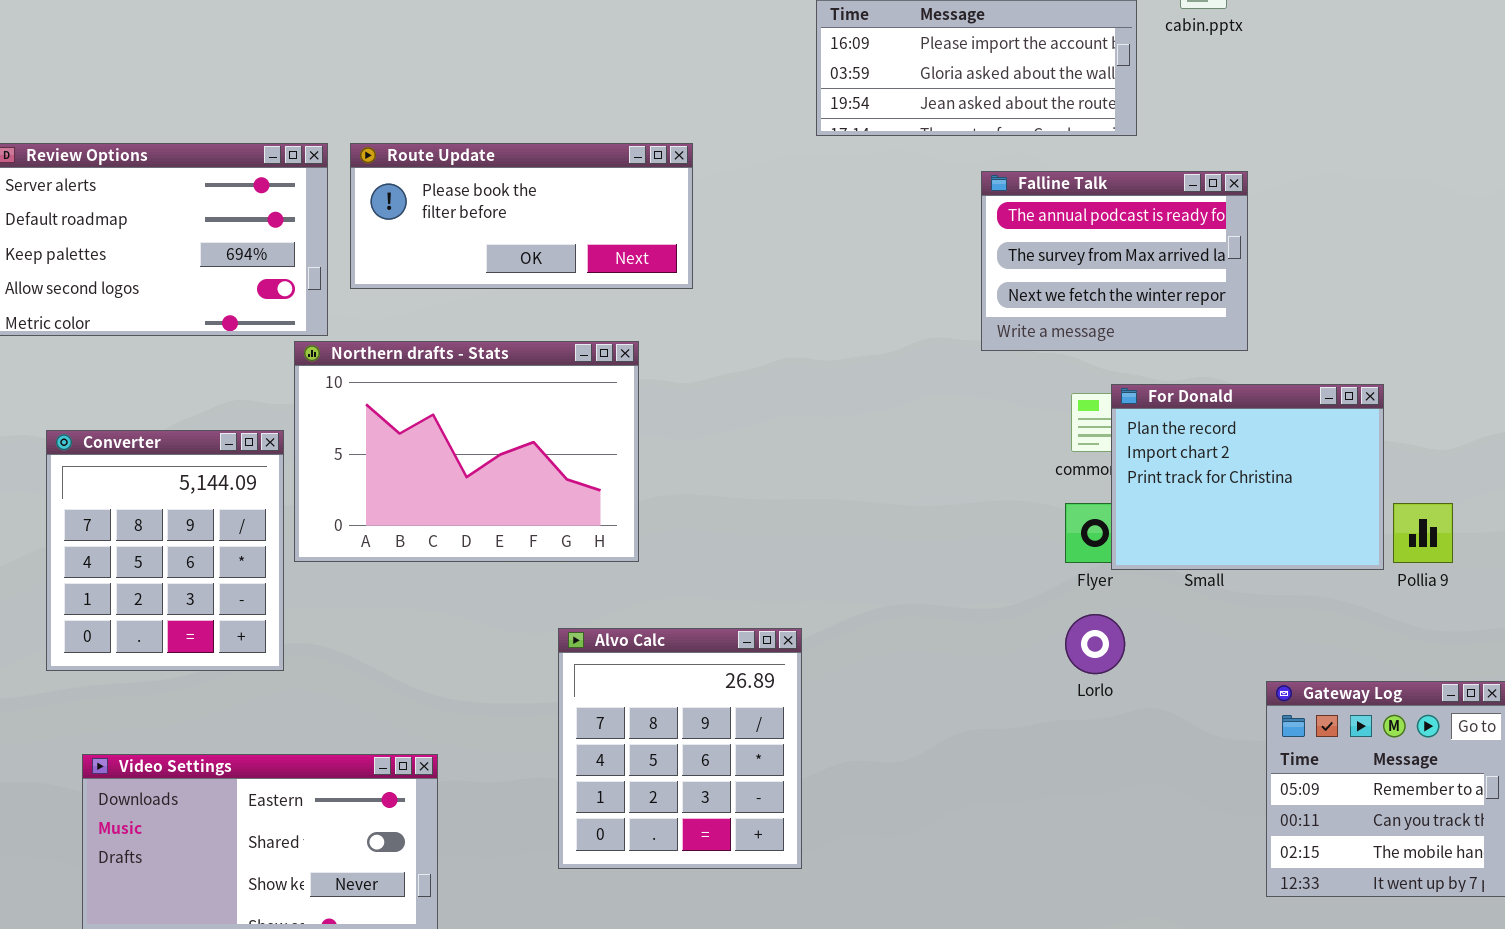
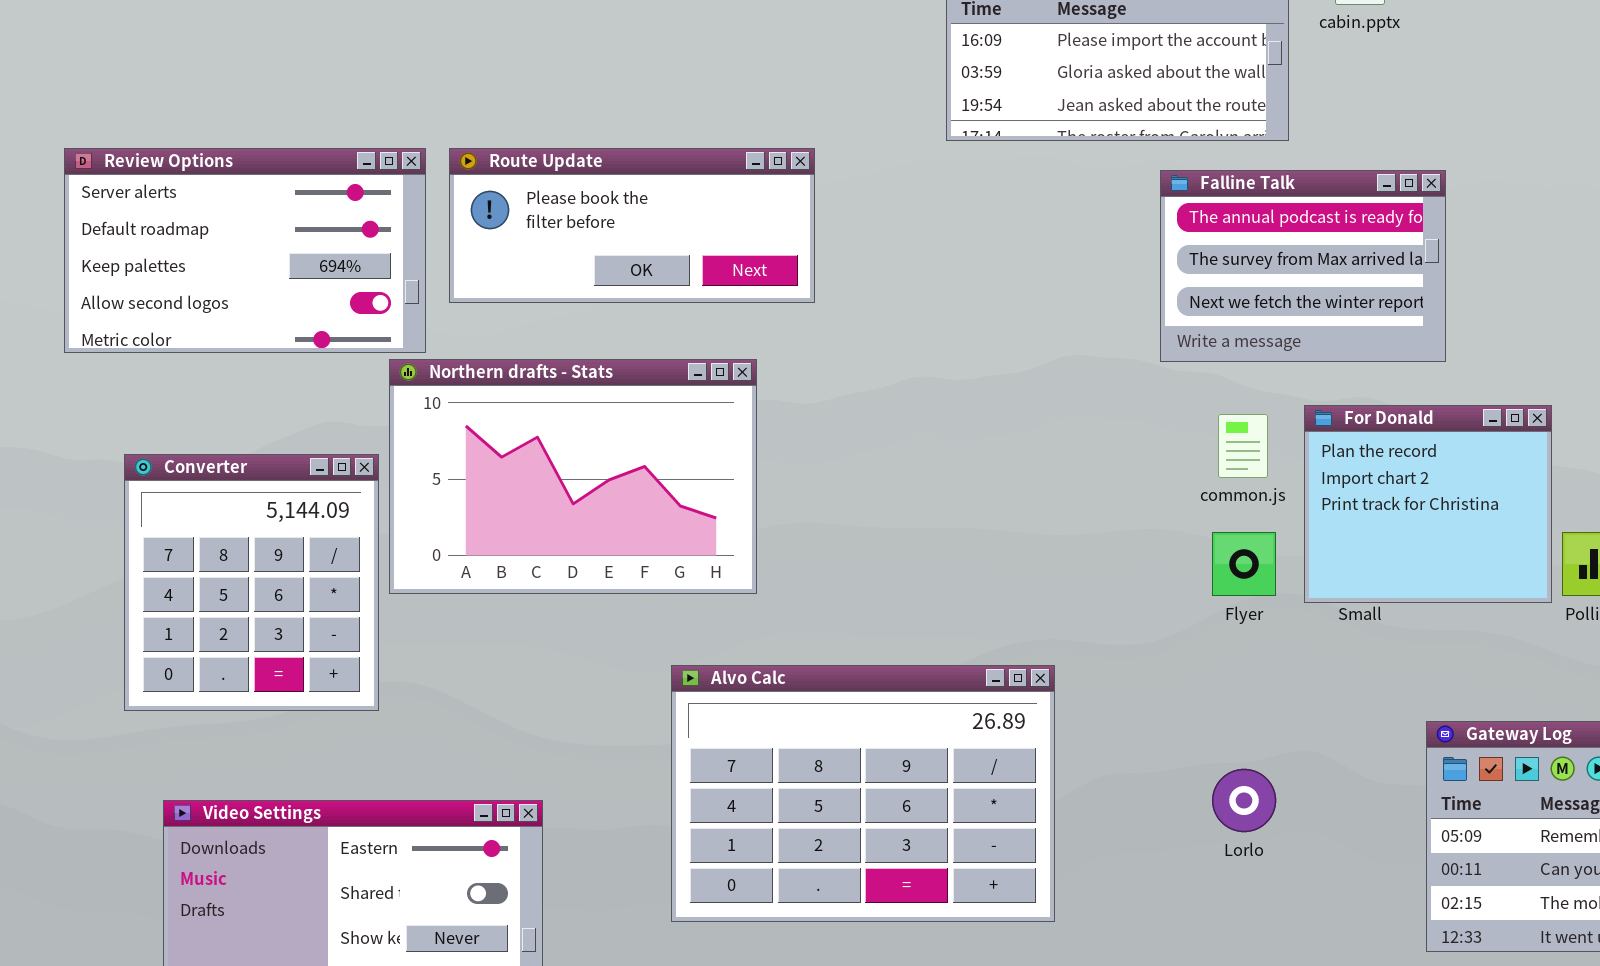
Falline Talk: [981,171,1248,351] -> [1160,170,1446,362], moved
For Donald: [1111,384,1384,570] -> [1304,405,1552,603], resized
Lorlo: [1065,614,1125,674] -> [1212,769,1276,832], moved
Alvo Calc: [558,628,802,869] -> [671,665,1055,922], resized

